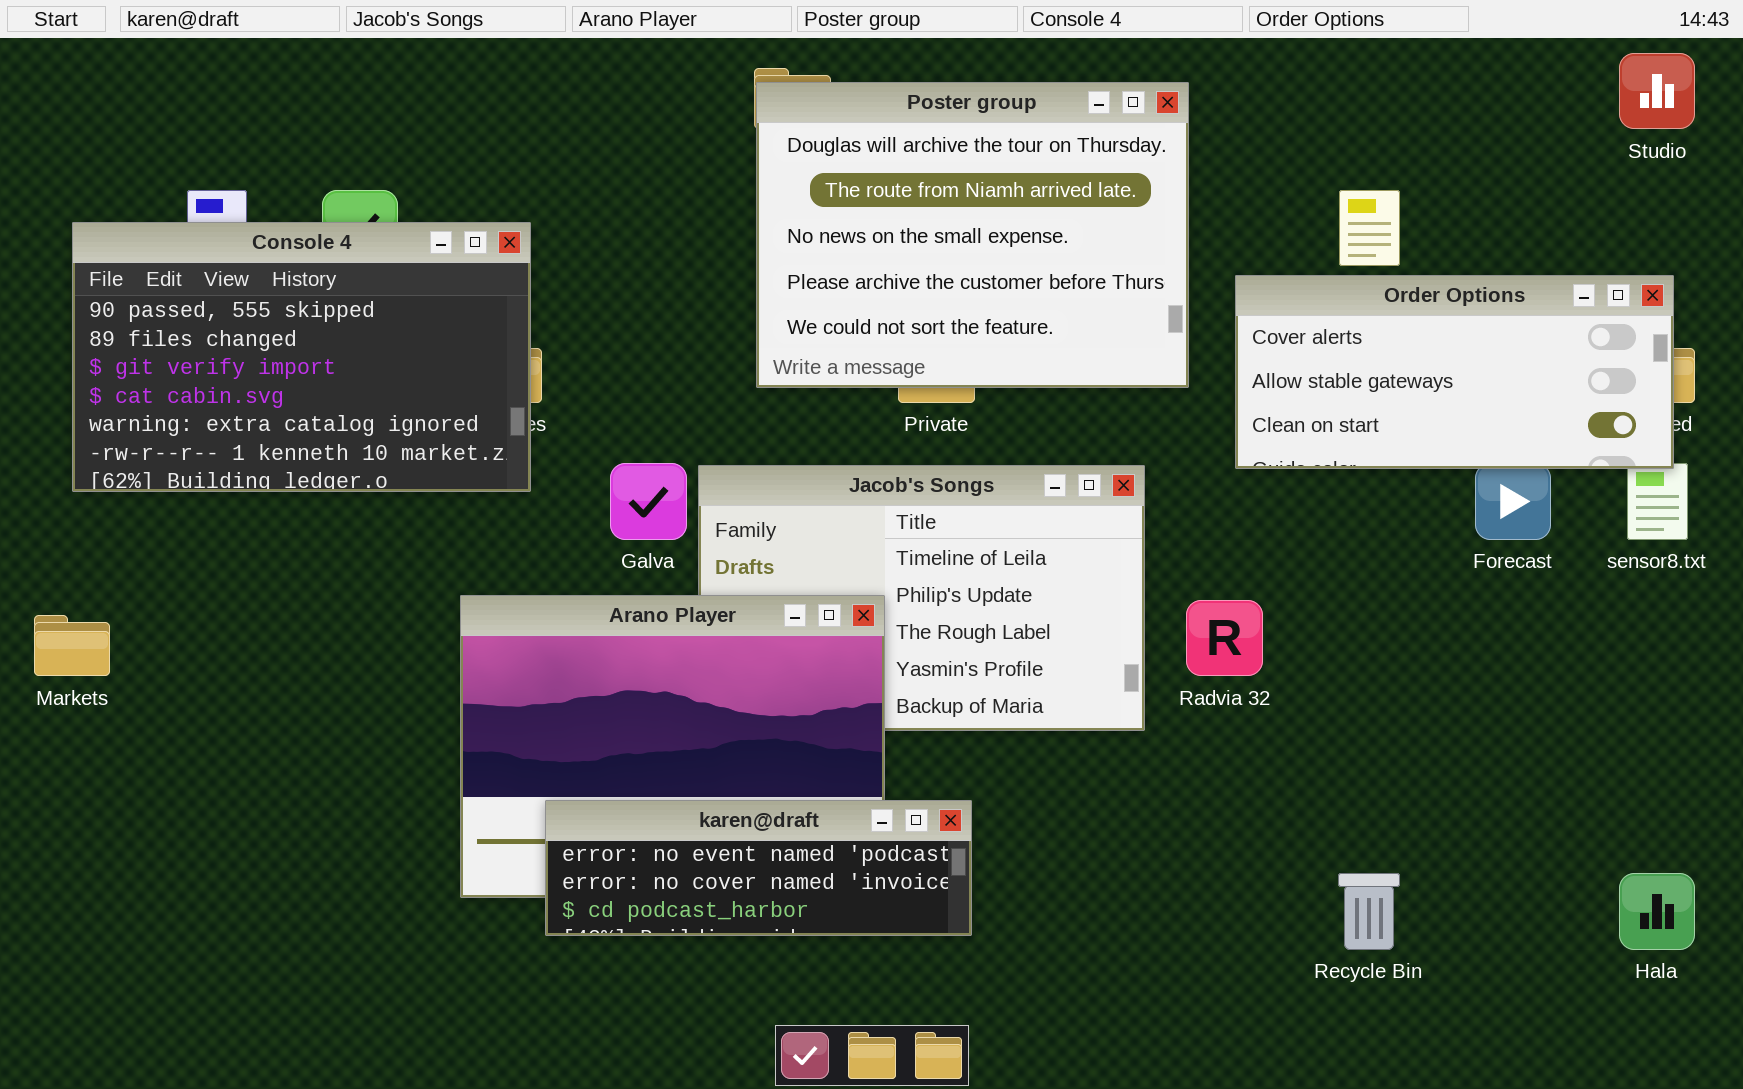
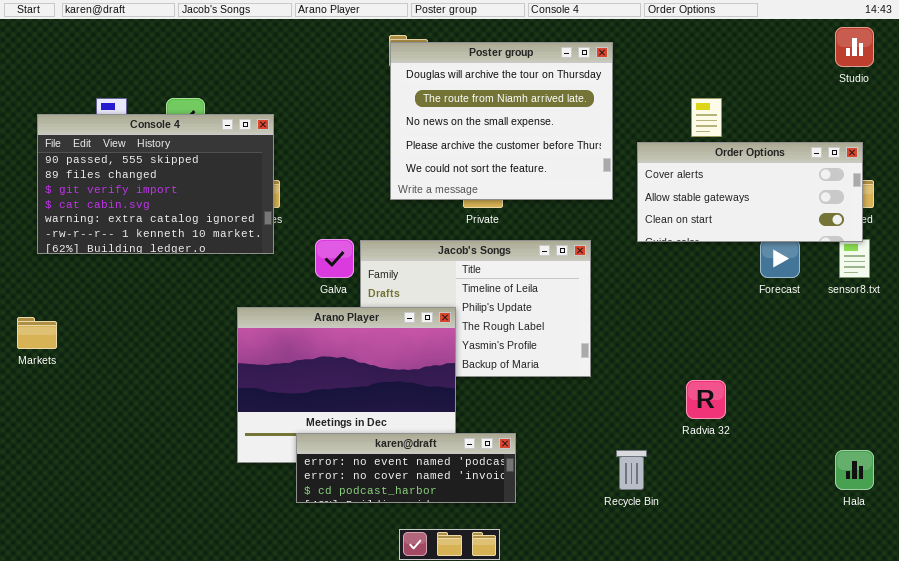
Radvia 32: [1186,600,1263,676] -> [686,380,726,419], moved
karen@draft: [545,800,972,936] -> [296,433,516,503], moved
Recycle Bin: [1338,873,1400,950] -> [616,450,647,490], moved

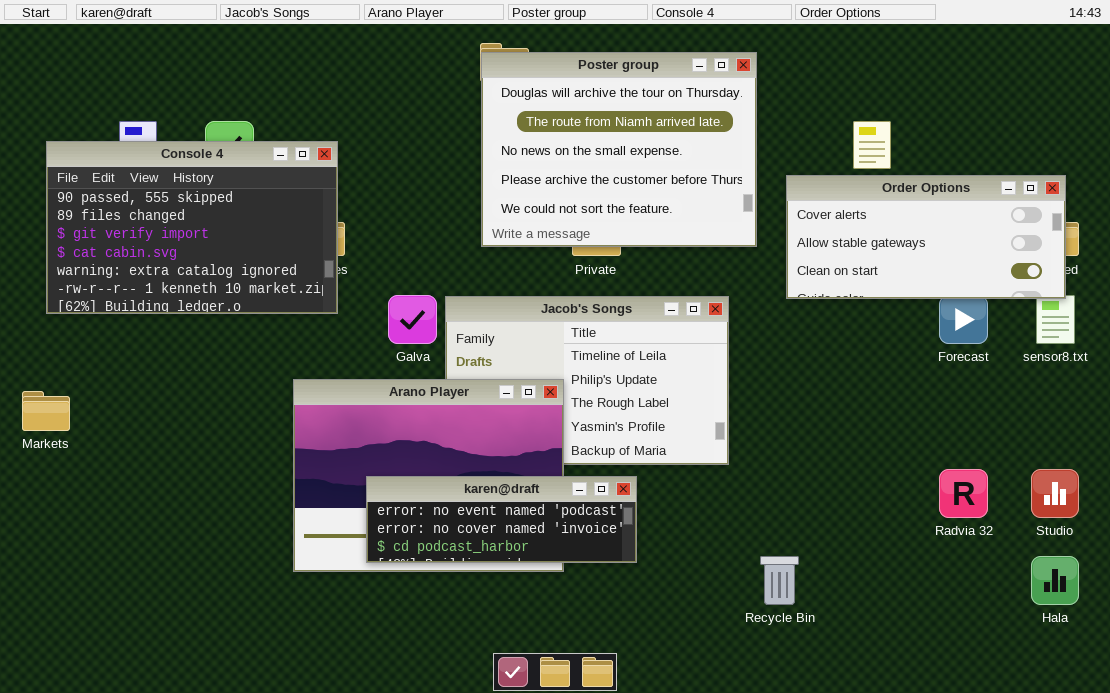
Studio: [835,27,874,67] -> [1031,469,1079,518], moved
Radvia 32: [686,380,726,419] -> [939,469,988,518], moved
karen@draft: [296,433,516,503] -> [366,476,637,563], moved

